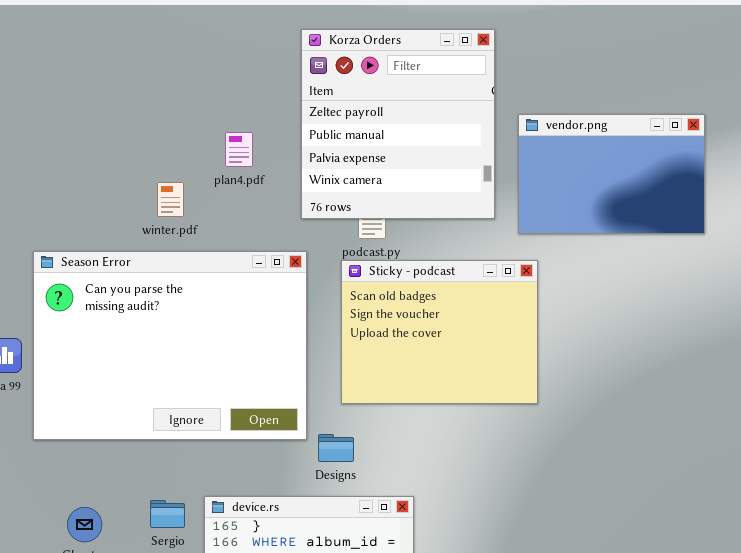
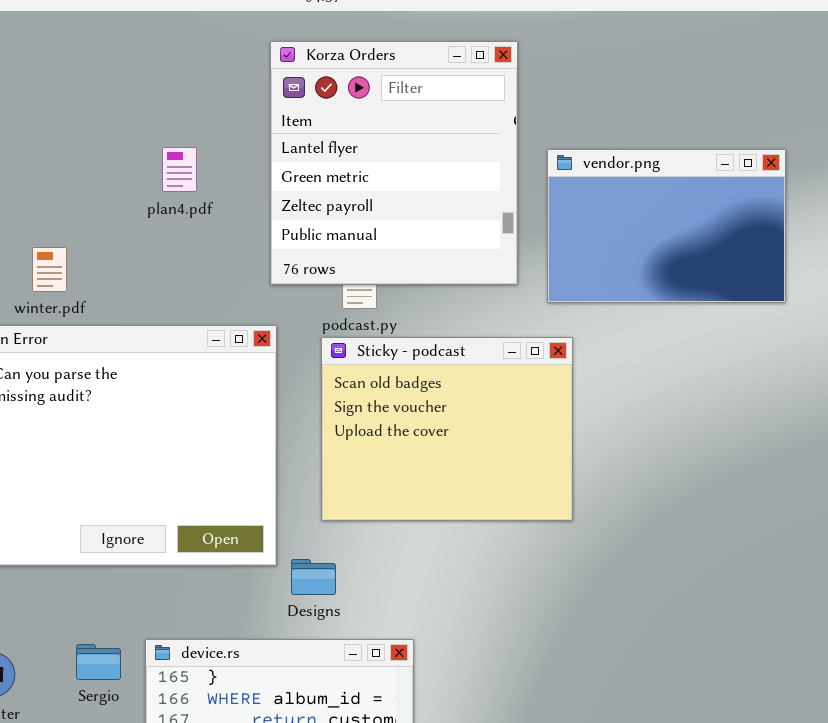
Korza Orders: [301,29,495,219] -> [270,41,518,285], scrolled up 2 rows
plan4.pdf: [225,132,253,167] -> [162,147,197,192], moved
winter.pdf: [157,182,184,217] -> [32,247,67,292], moved

